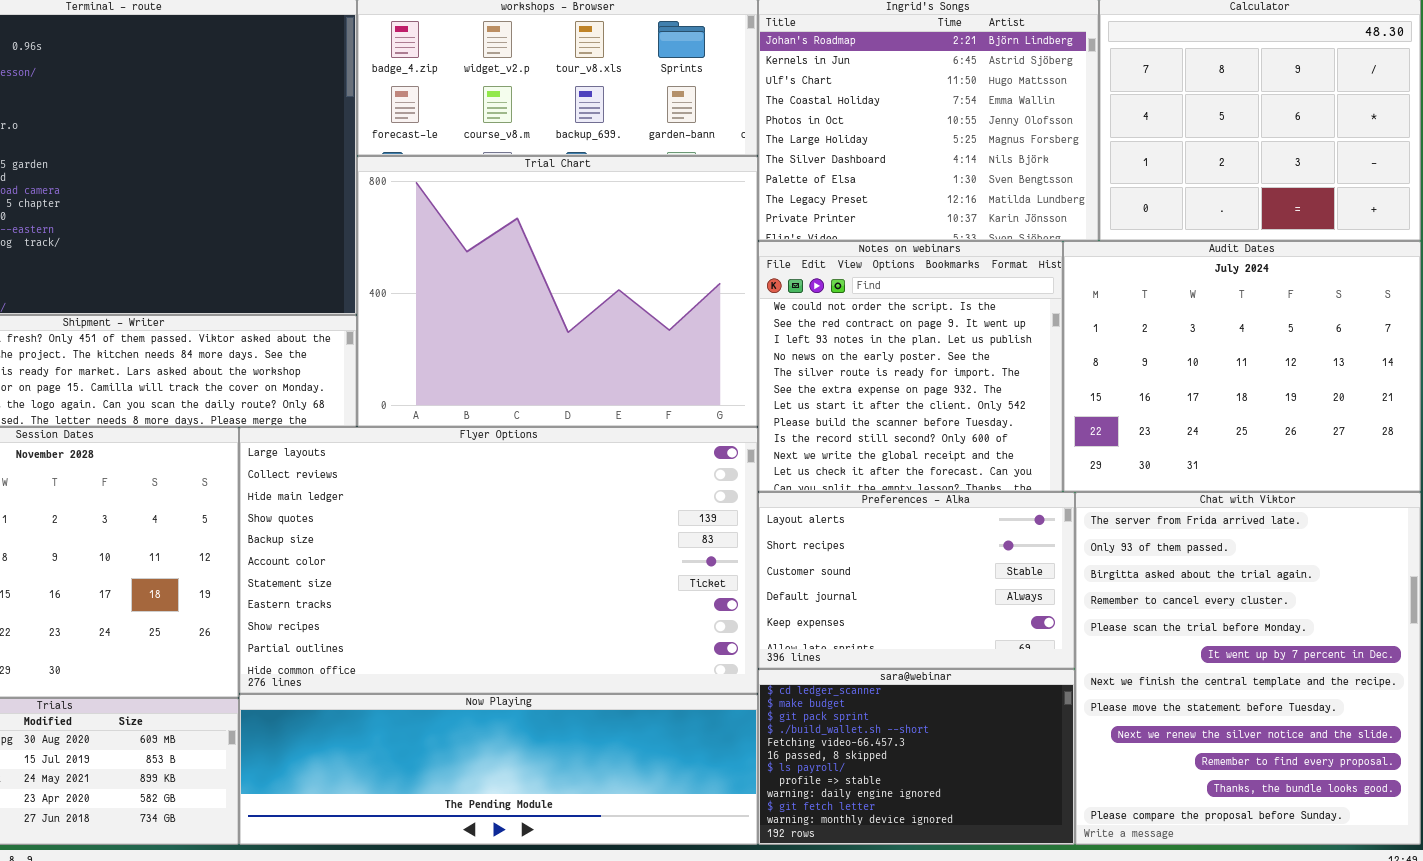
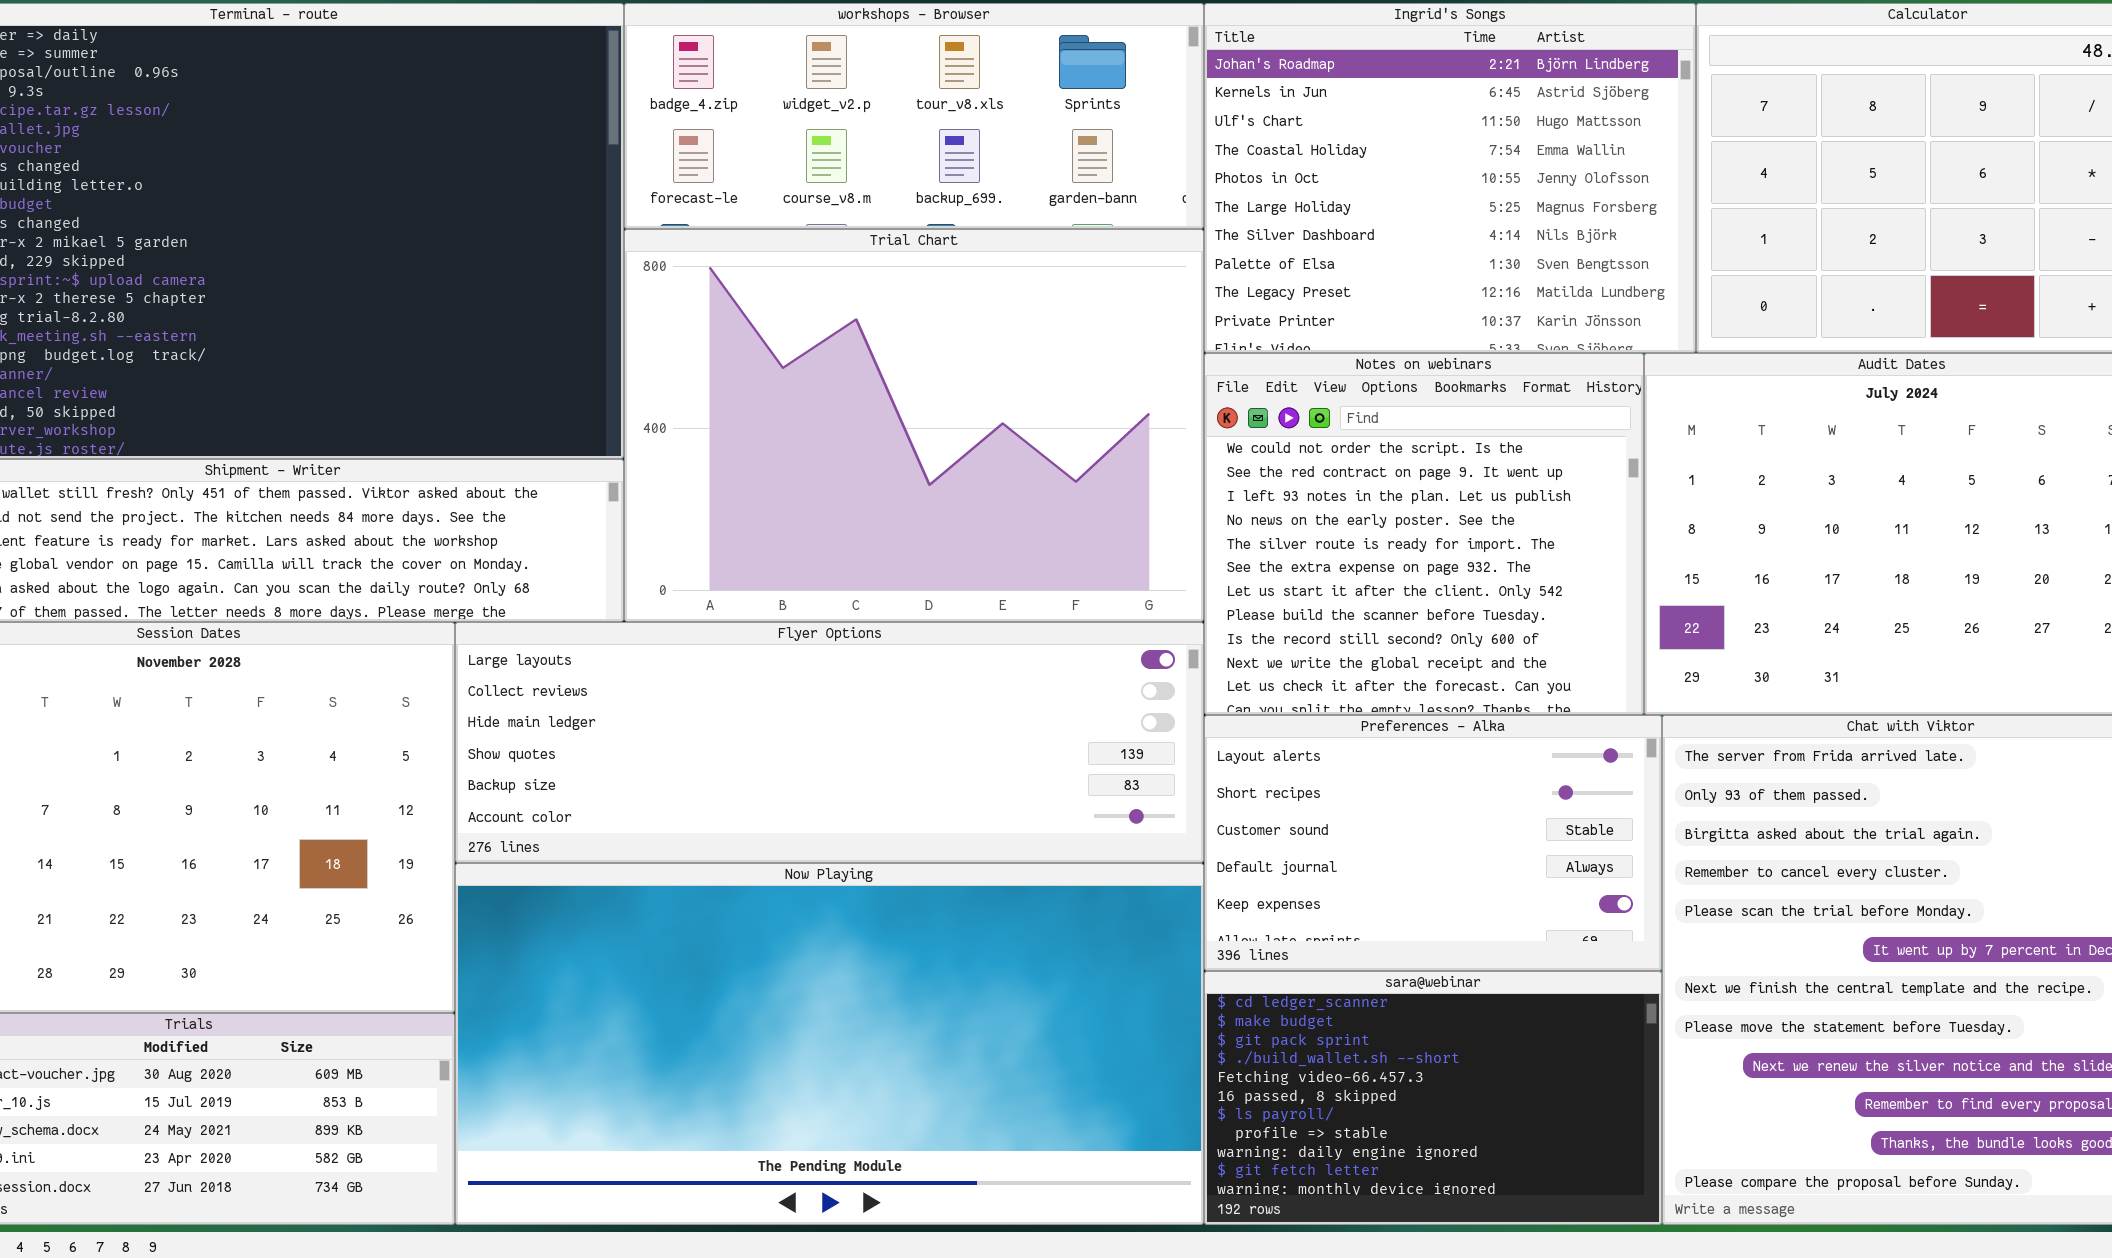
Flyer Options: [239,427,758,694] -> [455,622,1204,863], resized
Now Playing: [239,694,758,845] -> [455,863,1204,1225], resized

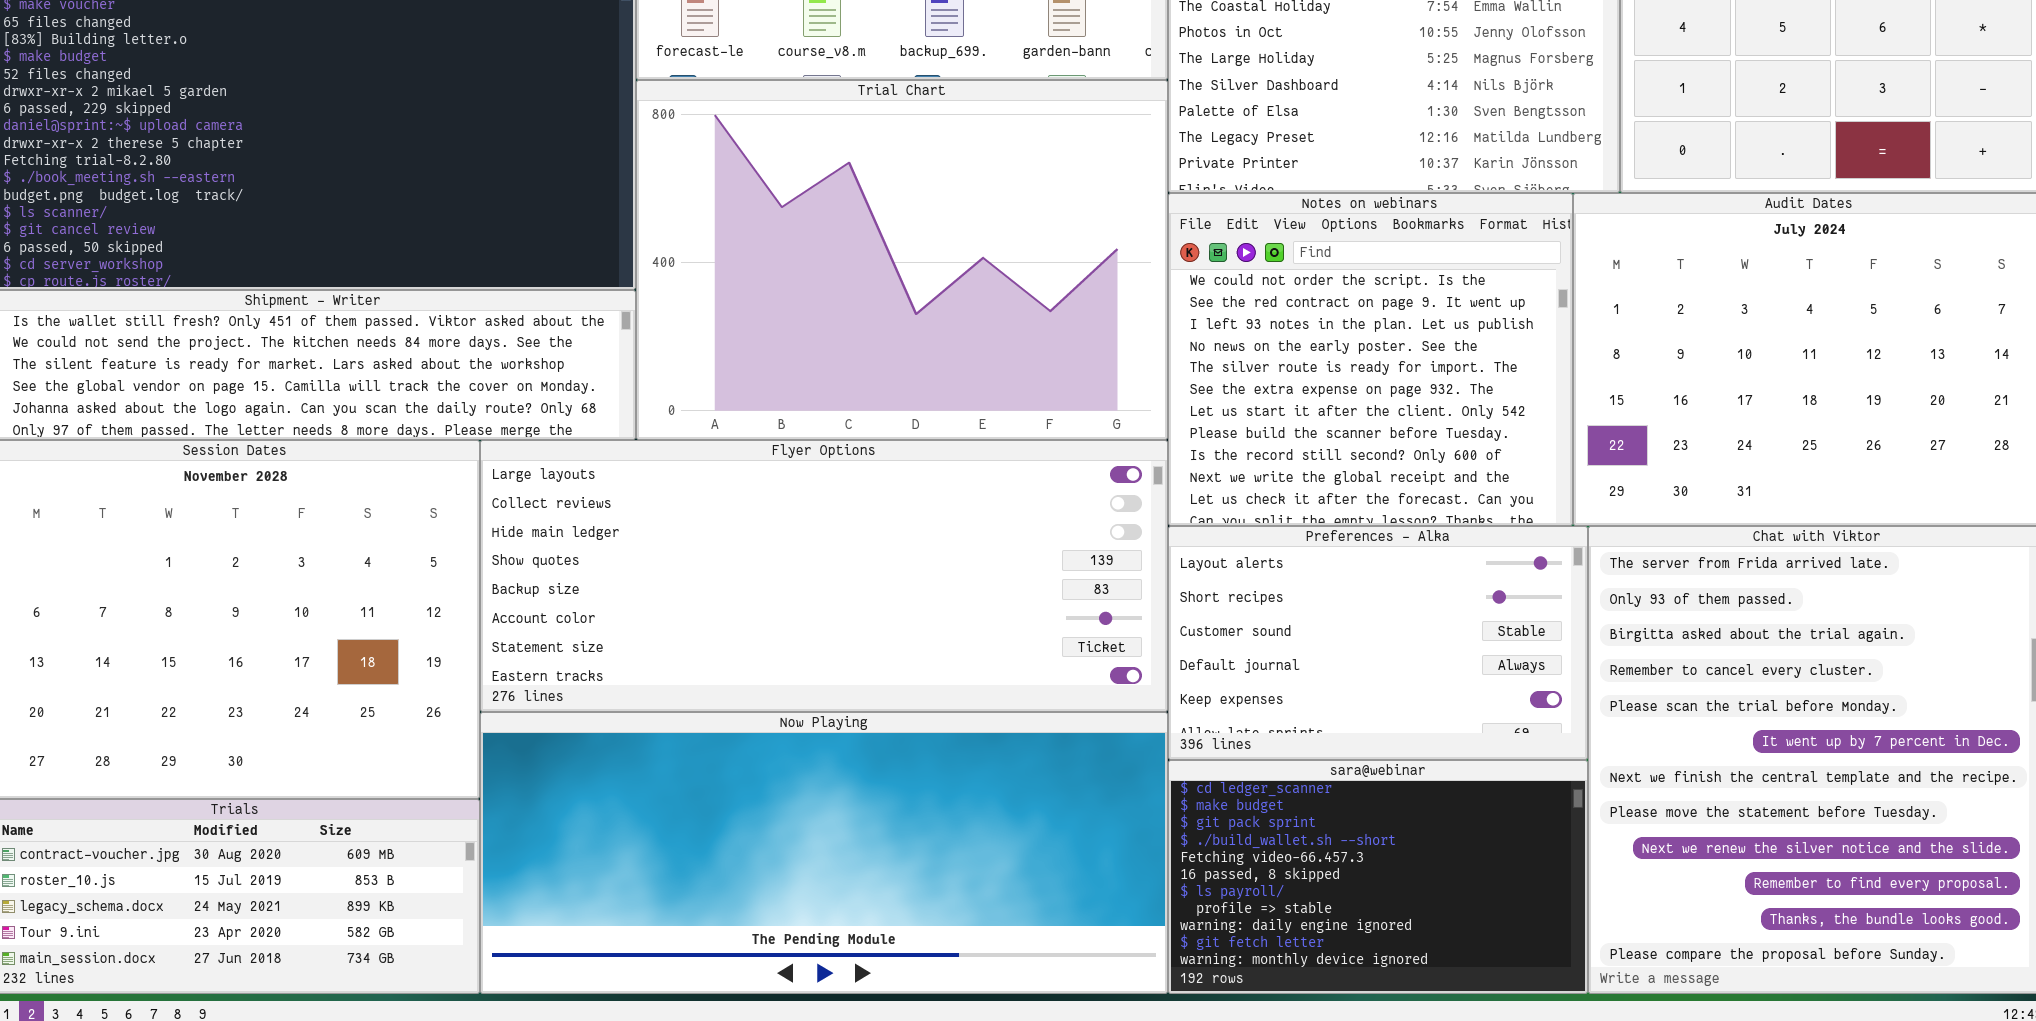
Flyer Options: [455,622,1204,863] -> [480,440,1168,712], resized
Now Playing: [455,863,1204,1225] -> [480,712,1168,994], resized

